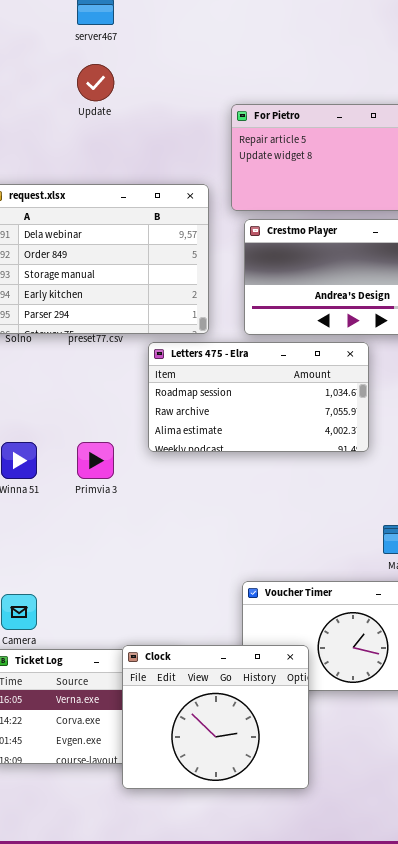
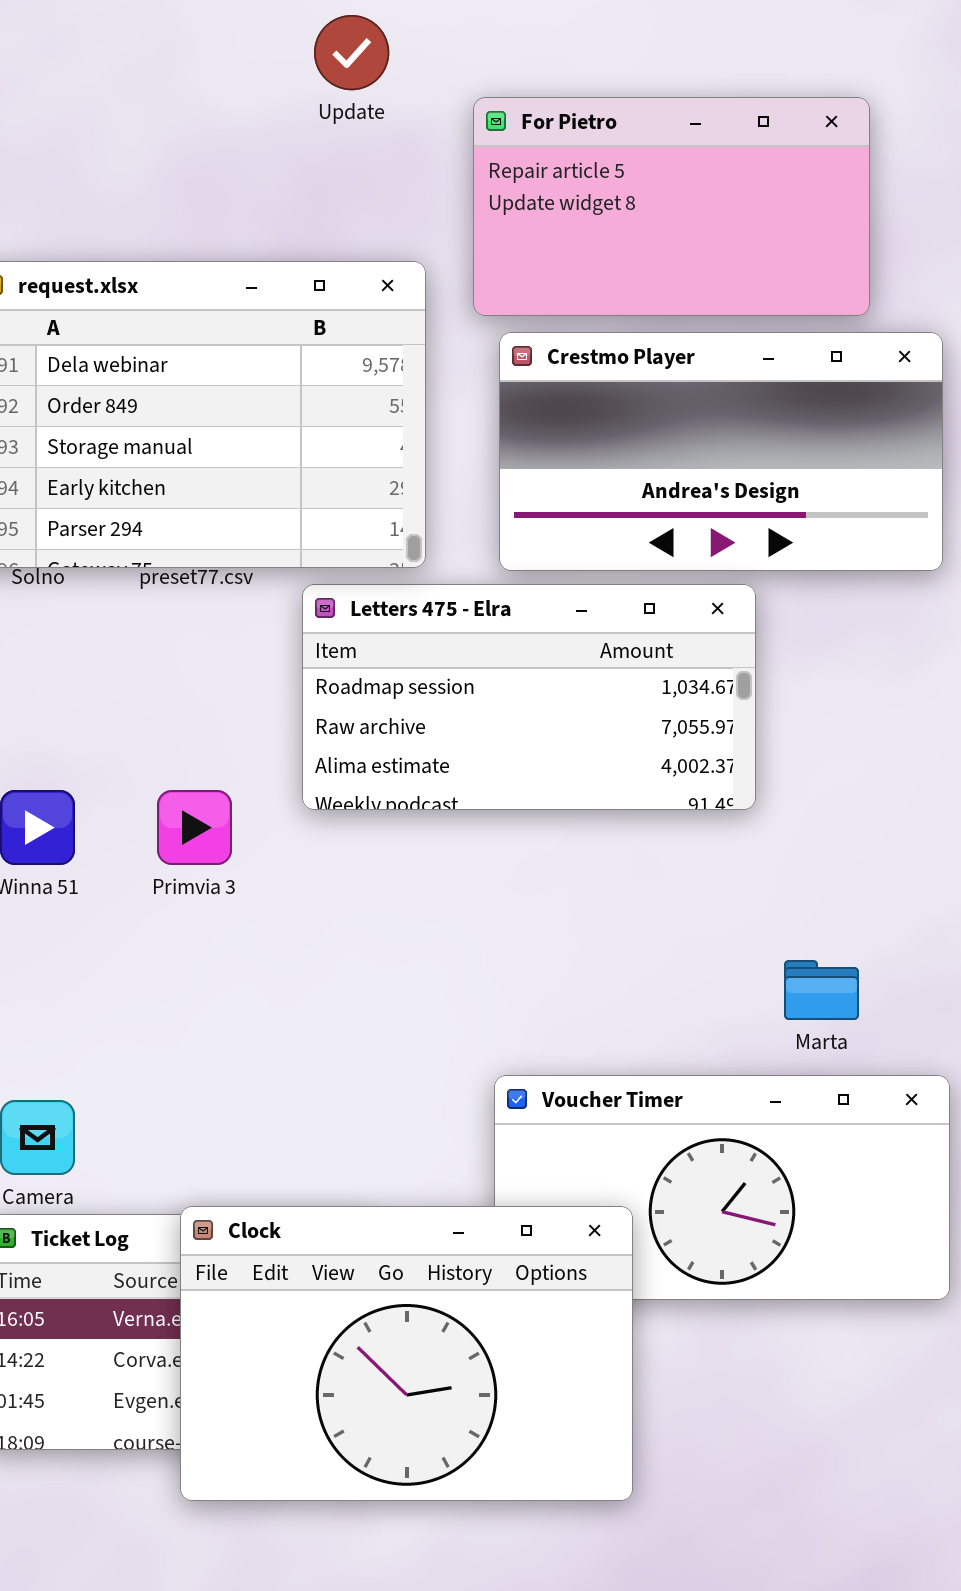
Update: [77,64,114,101] -> [314,15,389,90], moved
Clock: [122,645,309,789] -> [180,1206,633,1501], resized

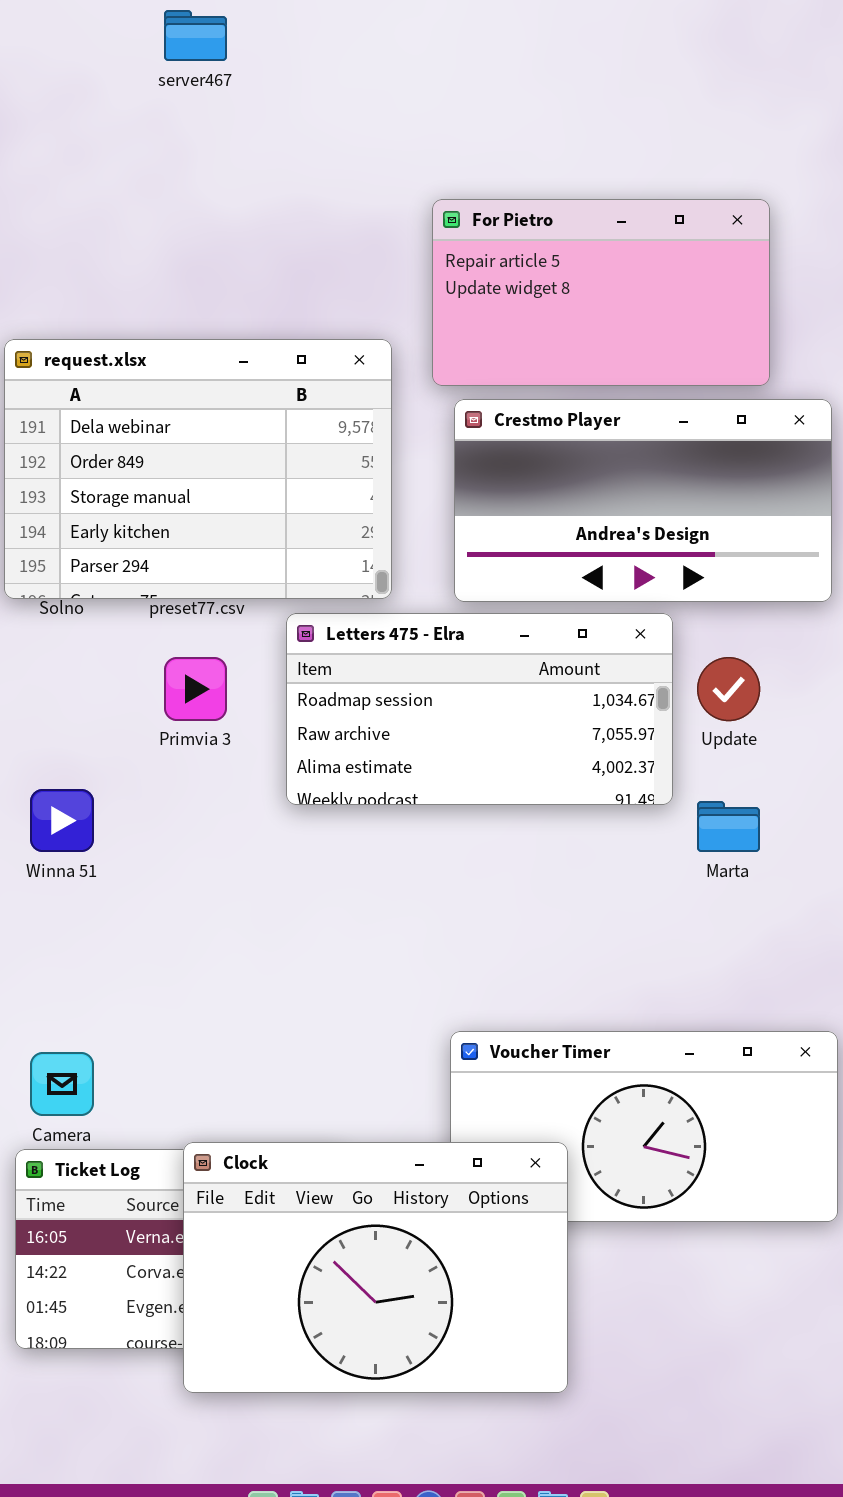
Update: [314,15,389,90] -> [697,657,760,721], moved
Primvia 3: [157,790,232,865] -> [164,657,227,721], moved
Marta: [784,960,859,1020] -> [697,801,760,852], moved

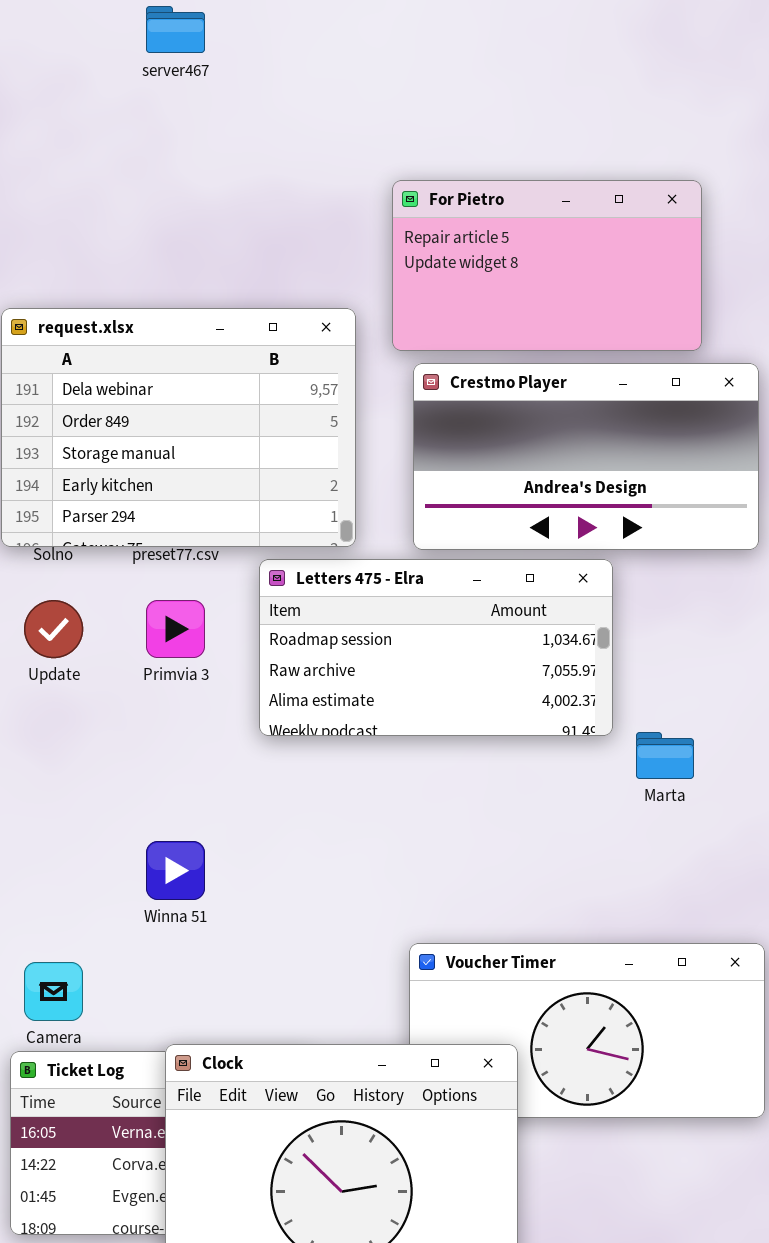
Update: [697,657,760,721] -> [24,600,83,658], moved
Winna 51: [30,789,94,852] -> [146,841,205,900], moved

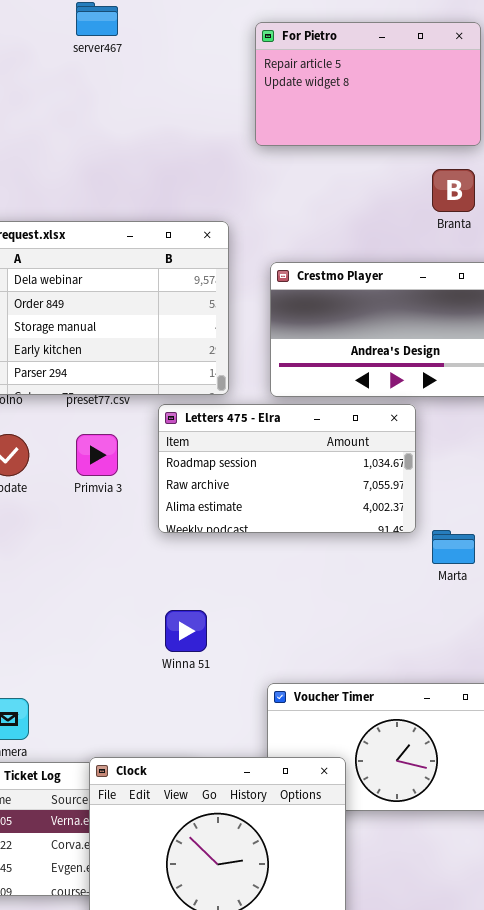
For Pietro: [392,180,702,351] -> [255,22,481,146], moved
Winna 51: [146,841,205,900] -> [165,610,207,652], moved

